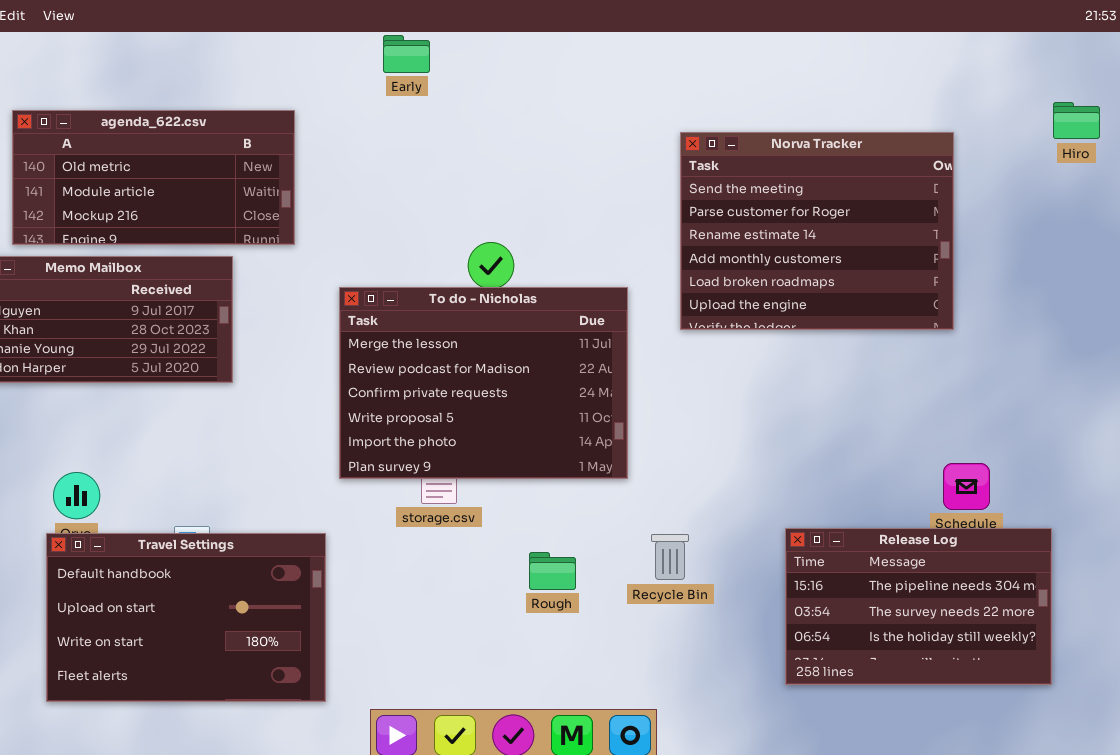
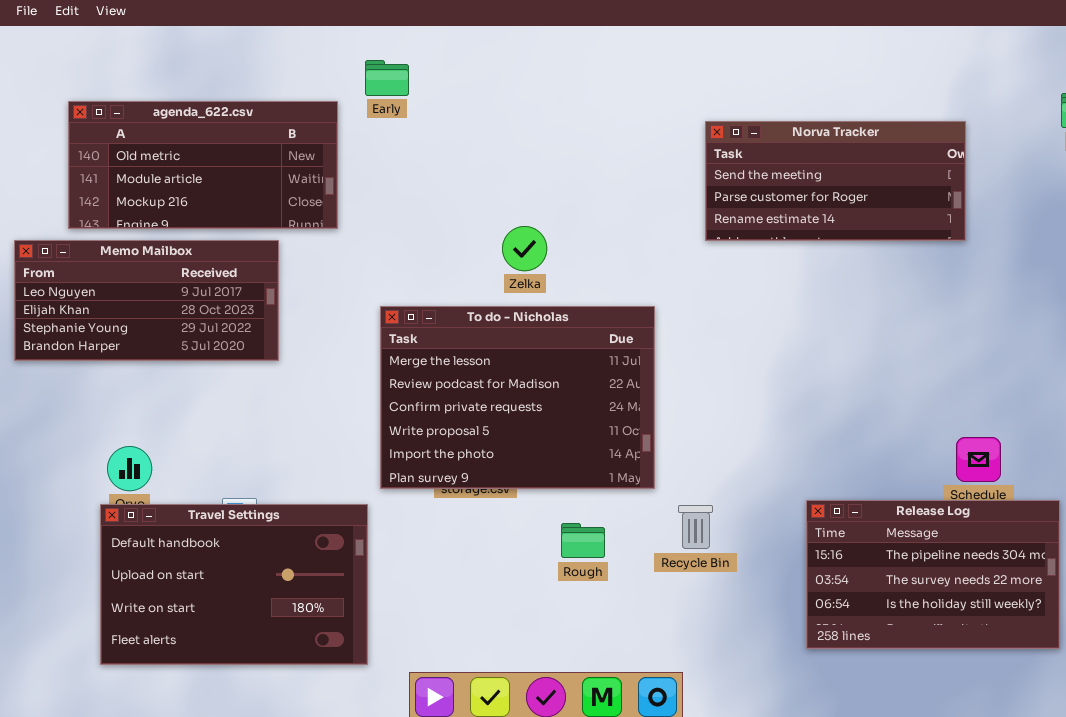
Early: [383,35,430,73] -> [365,60,409,96], moved
Norva Tracker: [680,132,954,330] -> [705,121,966,241], resized
To do - Nicholas: [339,287,628,479] -> [380,306,655,489], moved

